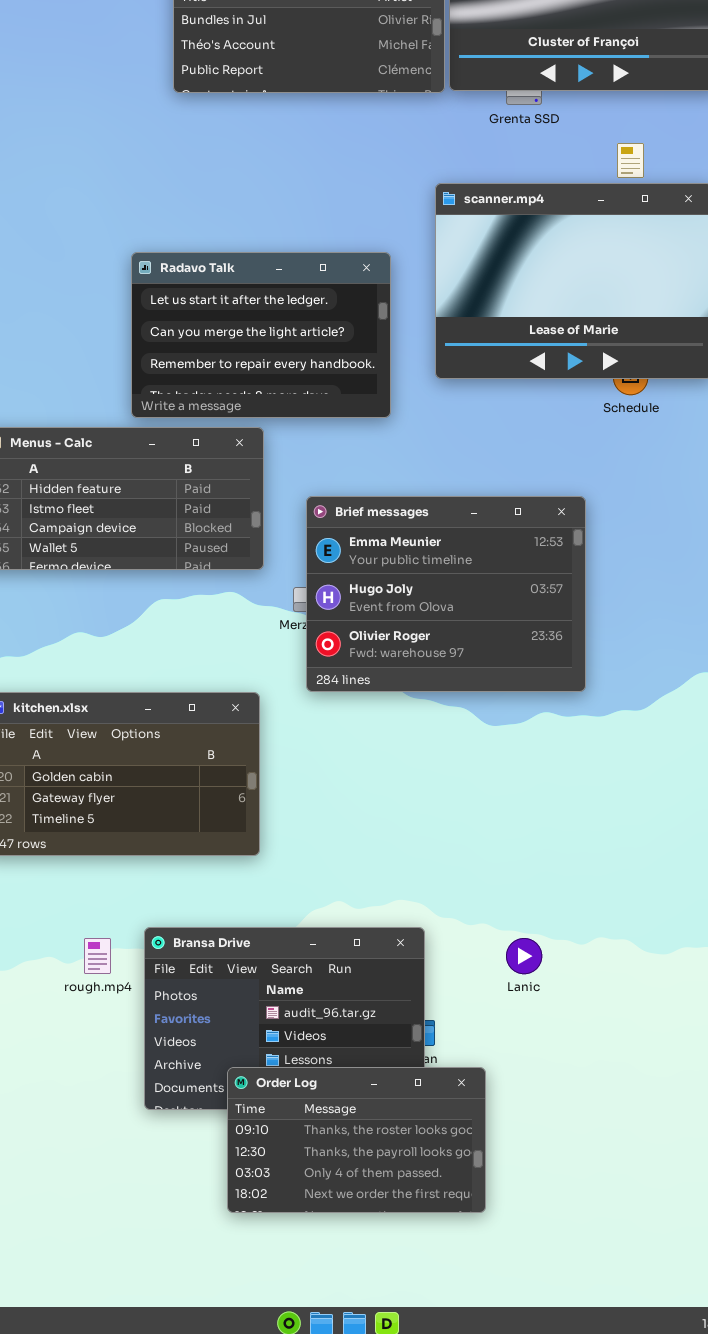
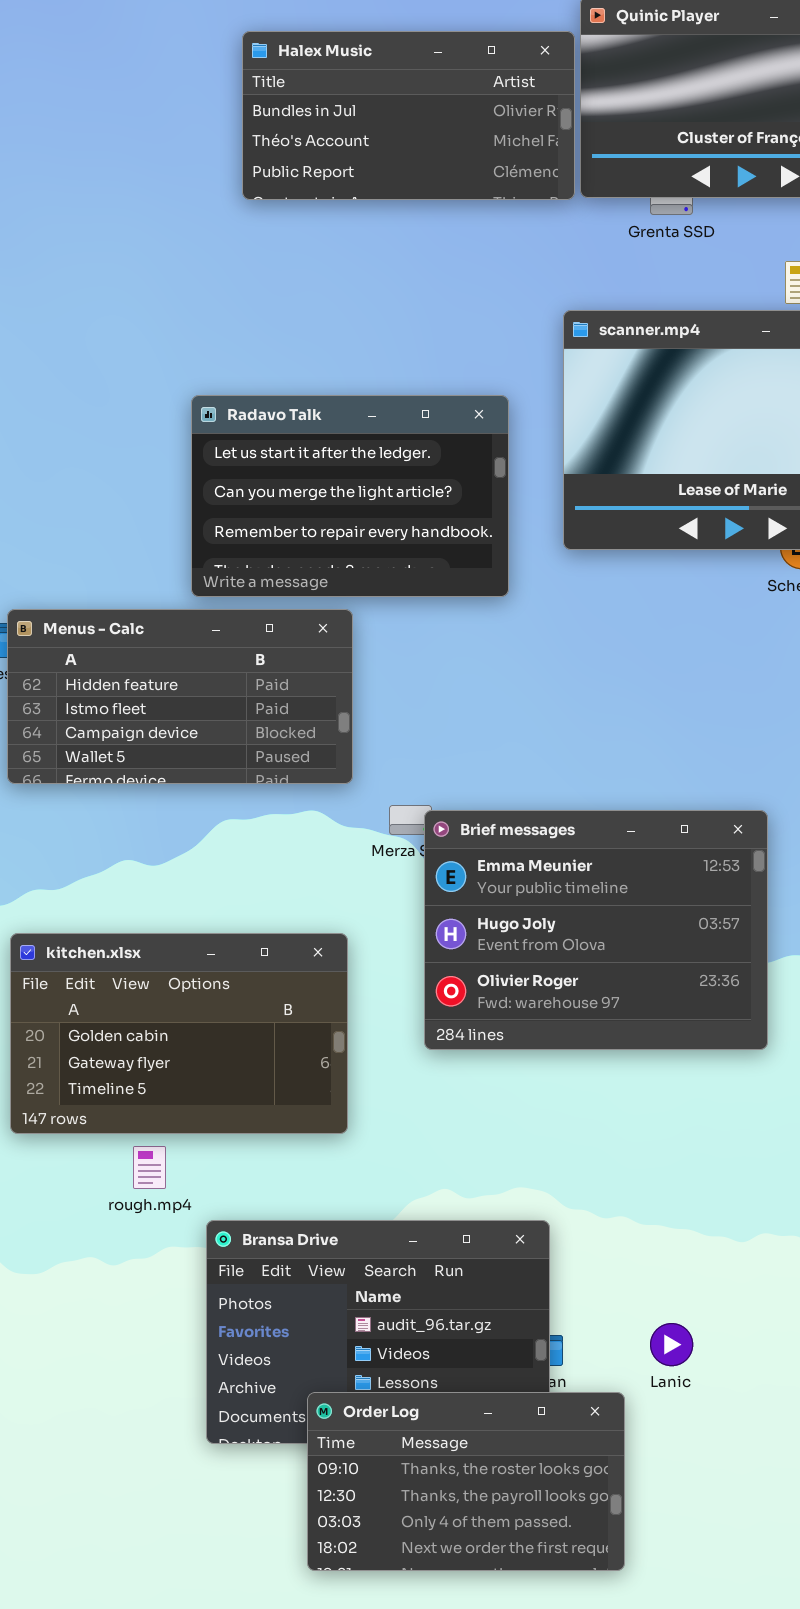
Brief messages: [306,496,586,692] -> [424,810,768,1050], moved
rough.mp4: [84,938,111,974] -> [133,1146,166,1189], moved
Lanic: [506,938,542,974] -> [650,1323,693,1366], moved

